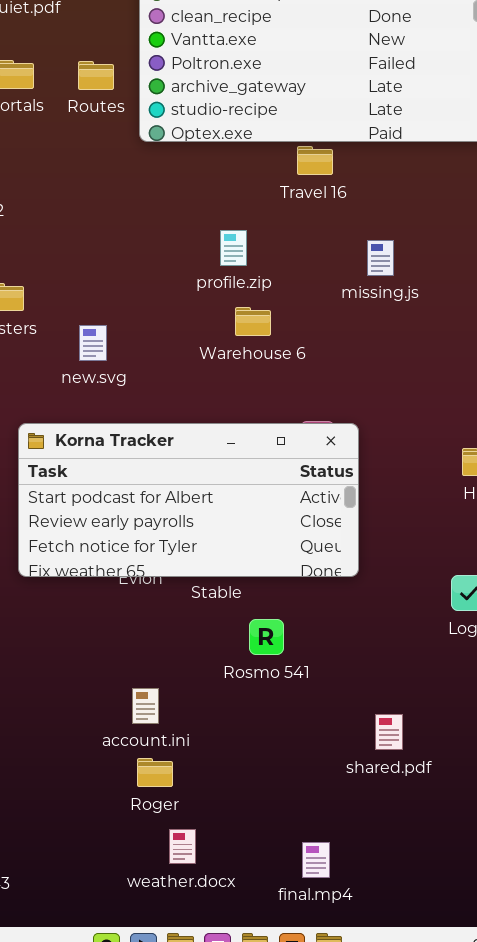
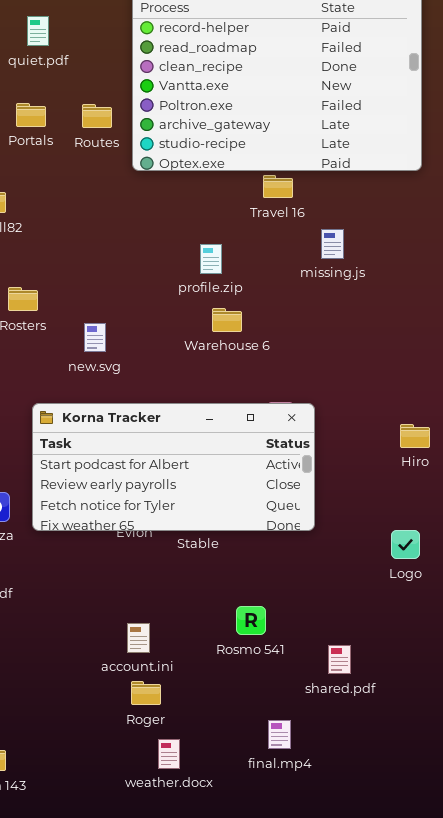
missing.js: [367,240,394,276] -> [321,229,344,259], moved
Rosmo 541: [249,619,284,655] -> [236,606,266,635], moved
final.mp4: [302,842,330,878] -> [268,720,291,749], moved

